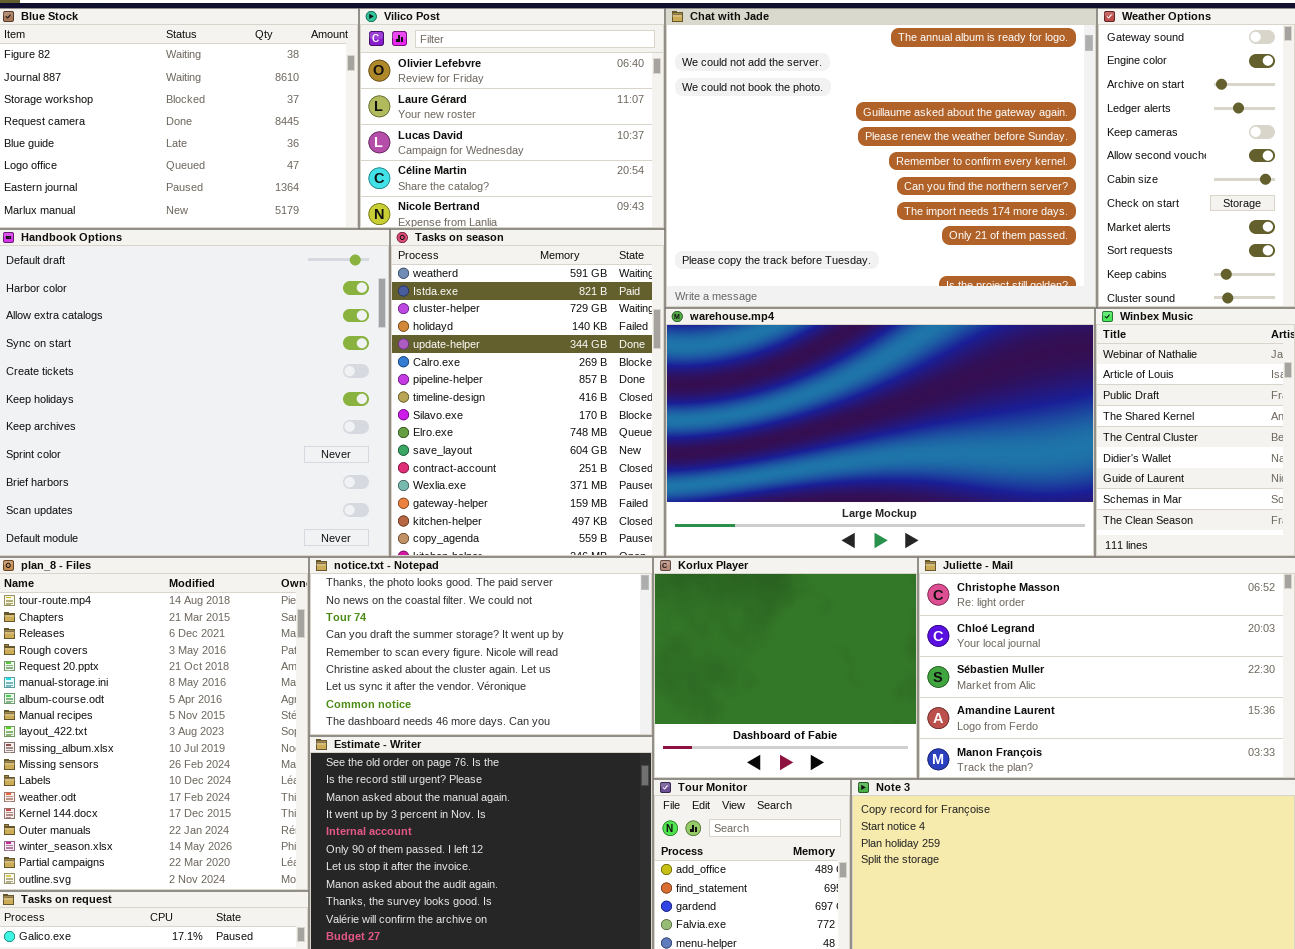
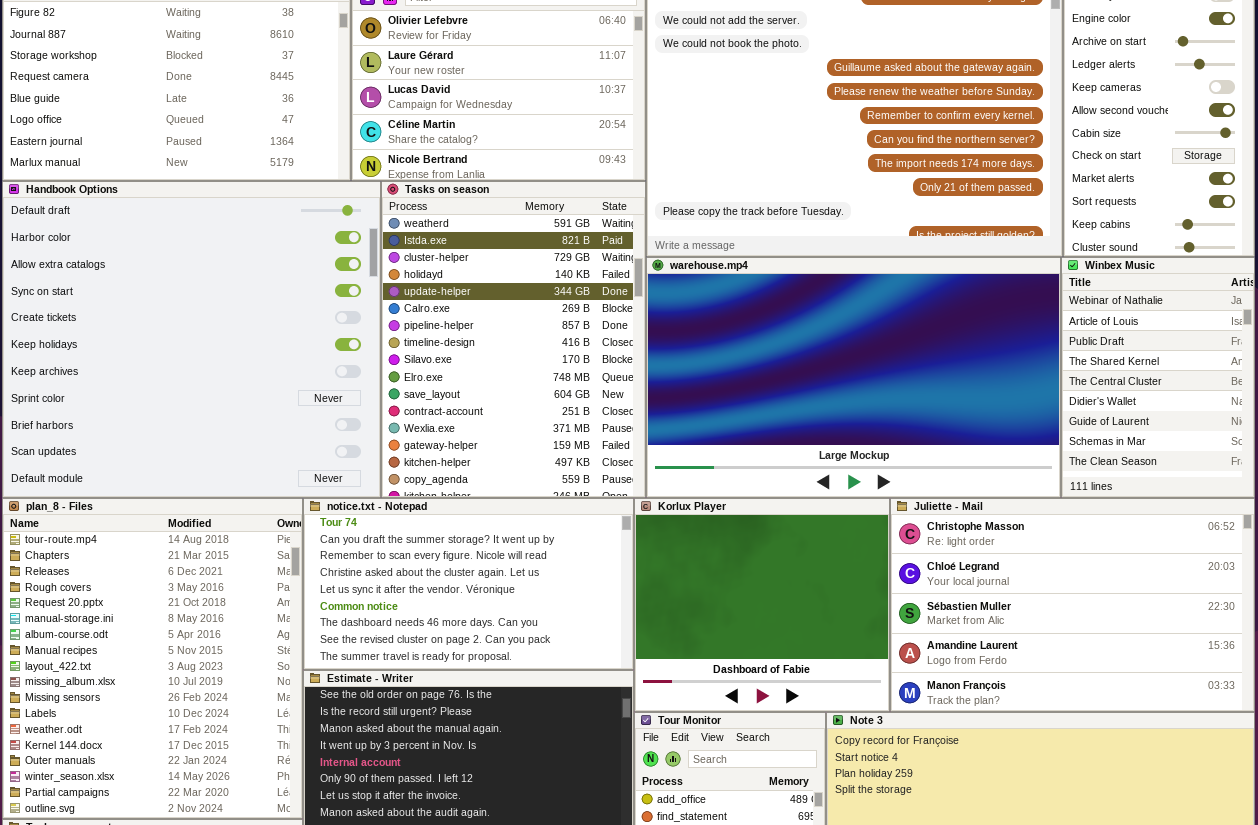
notice.txt - Notepad: [309,557,653,736] -> [303,498,634,670], scrolled down 2 rows

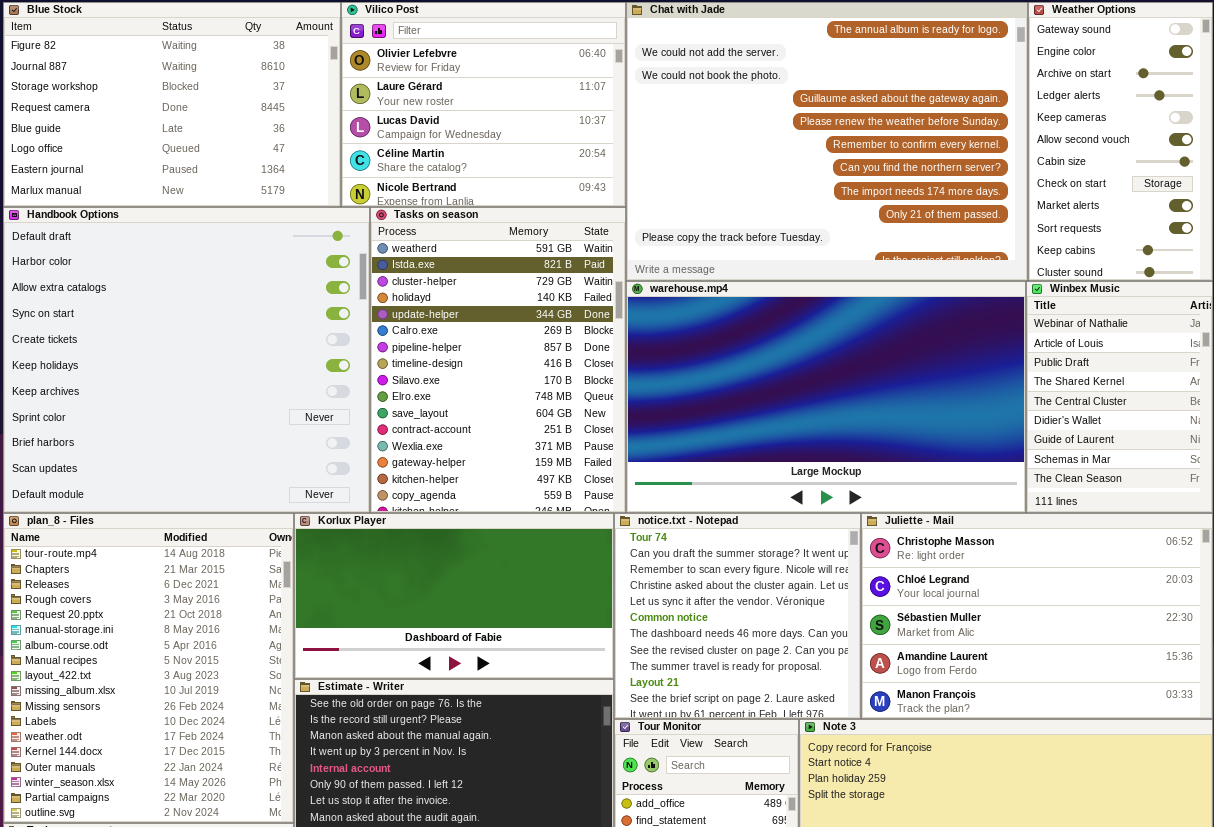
notice.txt - Notepad: [303,498,634,670] -> [614,513,861,719], moved, resized
Korlux Player: [634,498,890,712] -> [294,513,614,679], moved, resized

